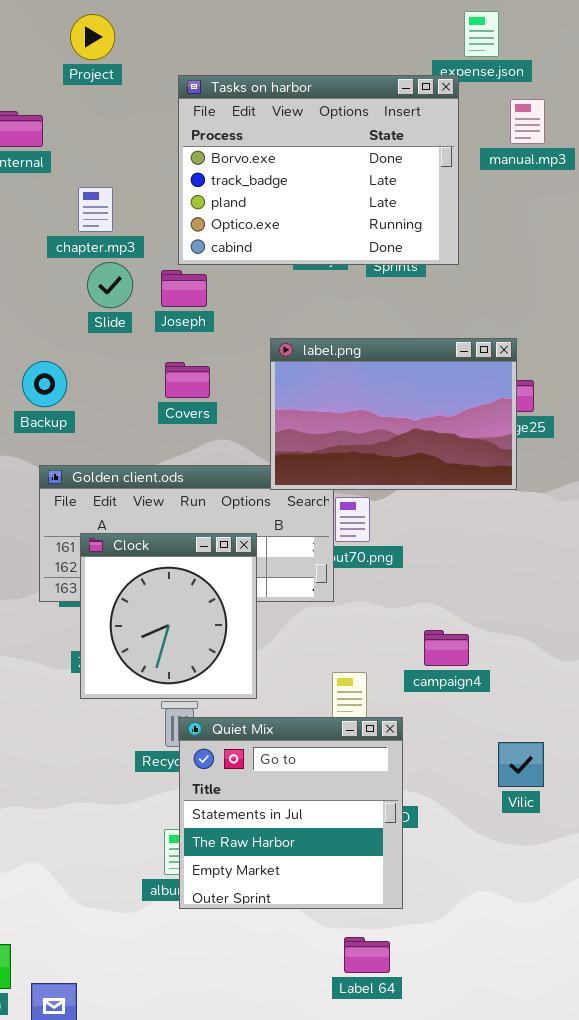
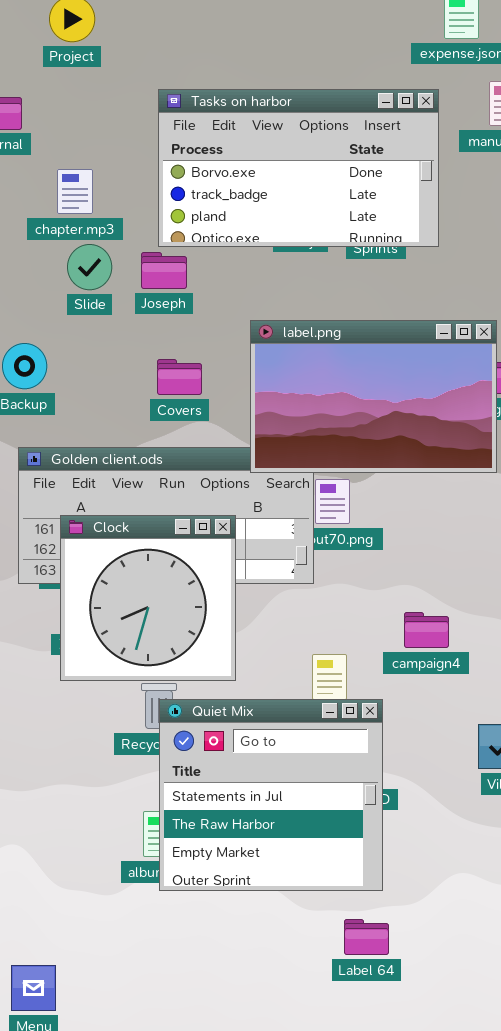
Tasks on harbor: [178,75,459,265] -> [158,89,439,247], resized
Covers: [165,362,210,398] -> [157,359,202,395], moved
Label 64: [344,937,390,973] -> [344,919,389,955], moved

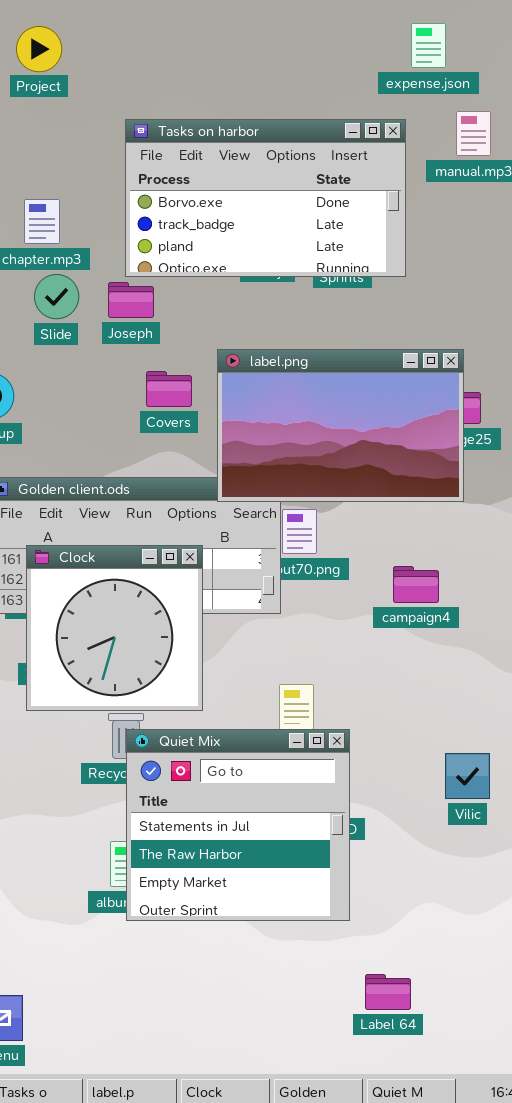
Covers: [157,359,202,395] -> [146,371,192,407], moved
campaign4: [404,612,449,648] -> [393,566,439,603], moved
Label 64: [344,919,389,955] -> [365,974,411,1010], moved

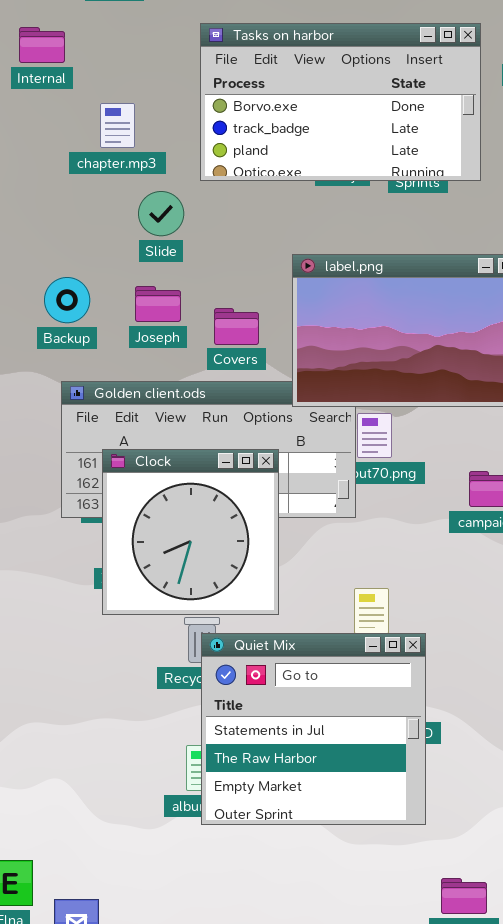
Slide: [34,274,79,319] -> [138,191,184,236], moved
Joseph: [108,282,154,318] -> [135,286,181,322], moved
Covers: [146,371,192,407] -> [214,308,259,345], moved

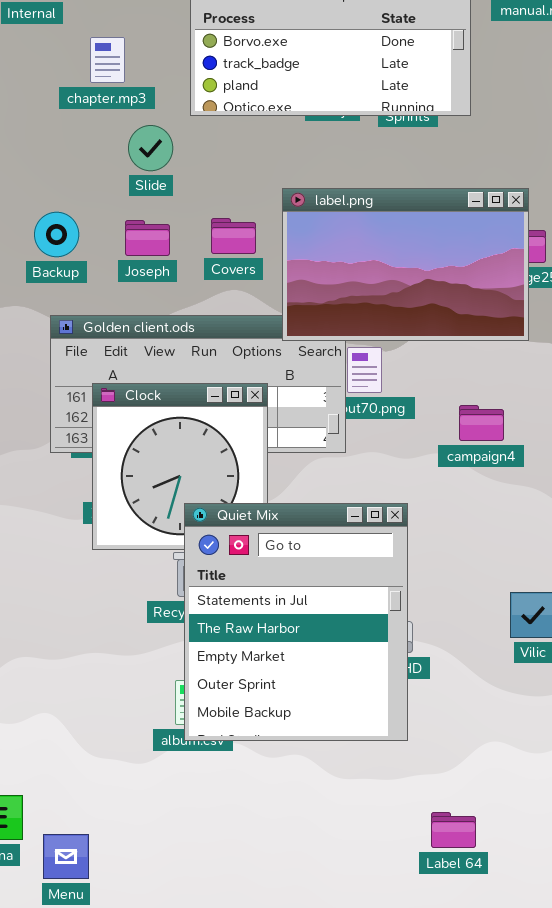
Covers: [214,308,259,345] -> [211,218,256,254], moved
Quiet Mix: [201,633,426,825] -> [184,503,408,741], moved, resized

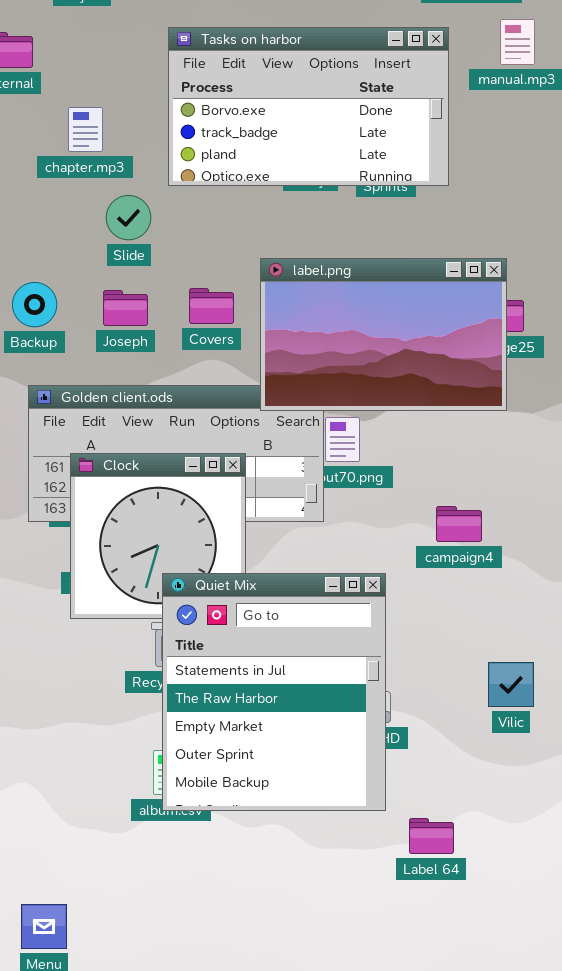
campaign4: [459,405,504,441] -> [436,506,482,542], moved
Label 64: [431,812,476,848] -> [409,818,454,854], moved

